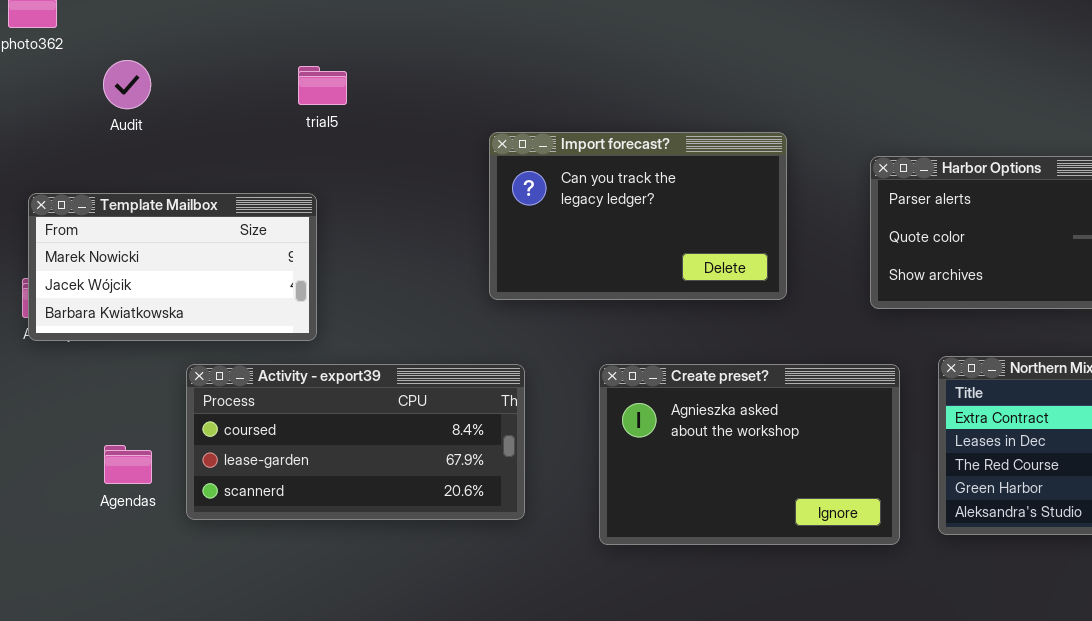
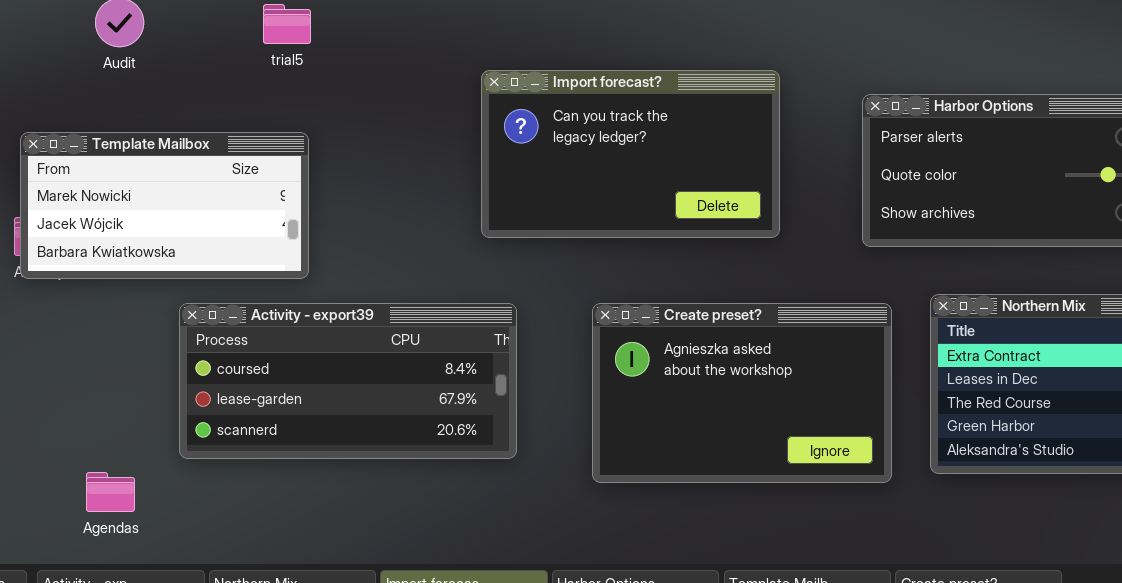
trial5: [298,66,347,105] -> [263,4,311,44], moved
Agendas: [104,445,152,484] -> [86,472,135,512], moved

